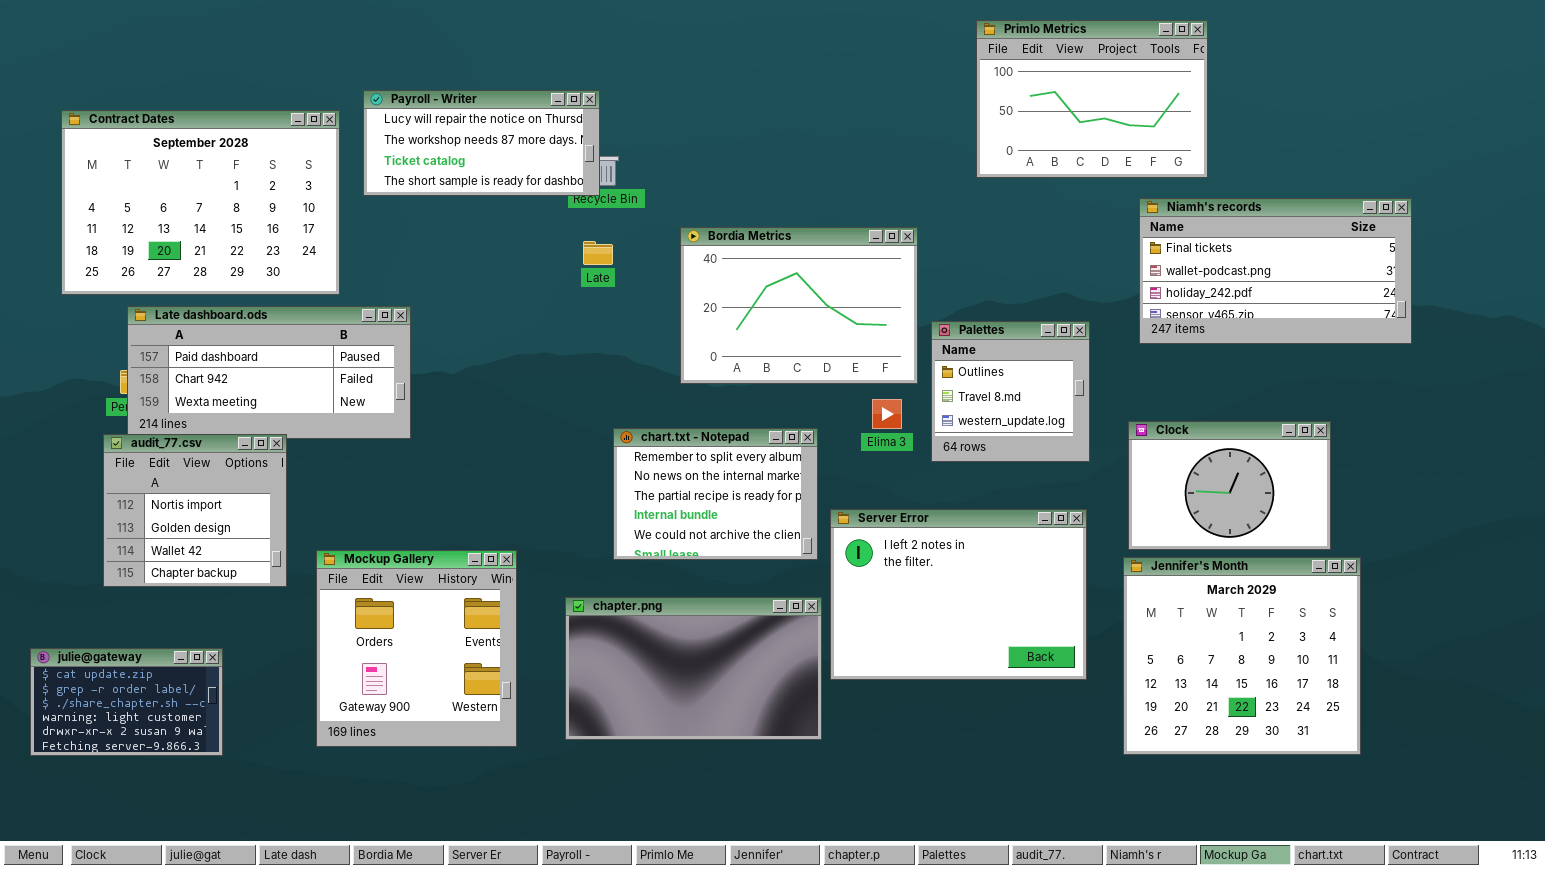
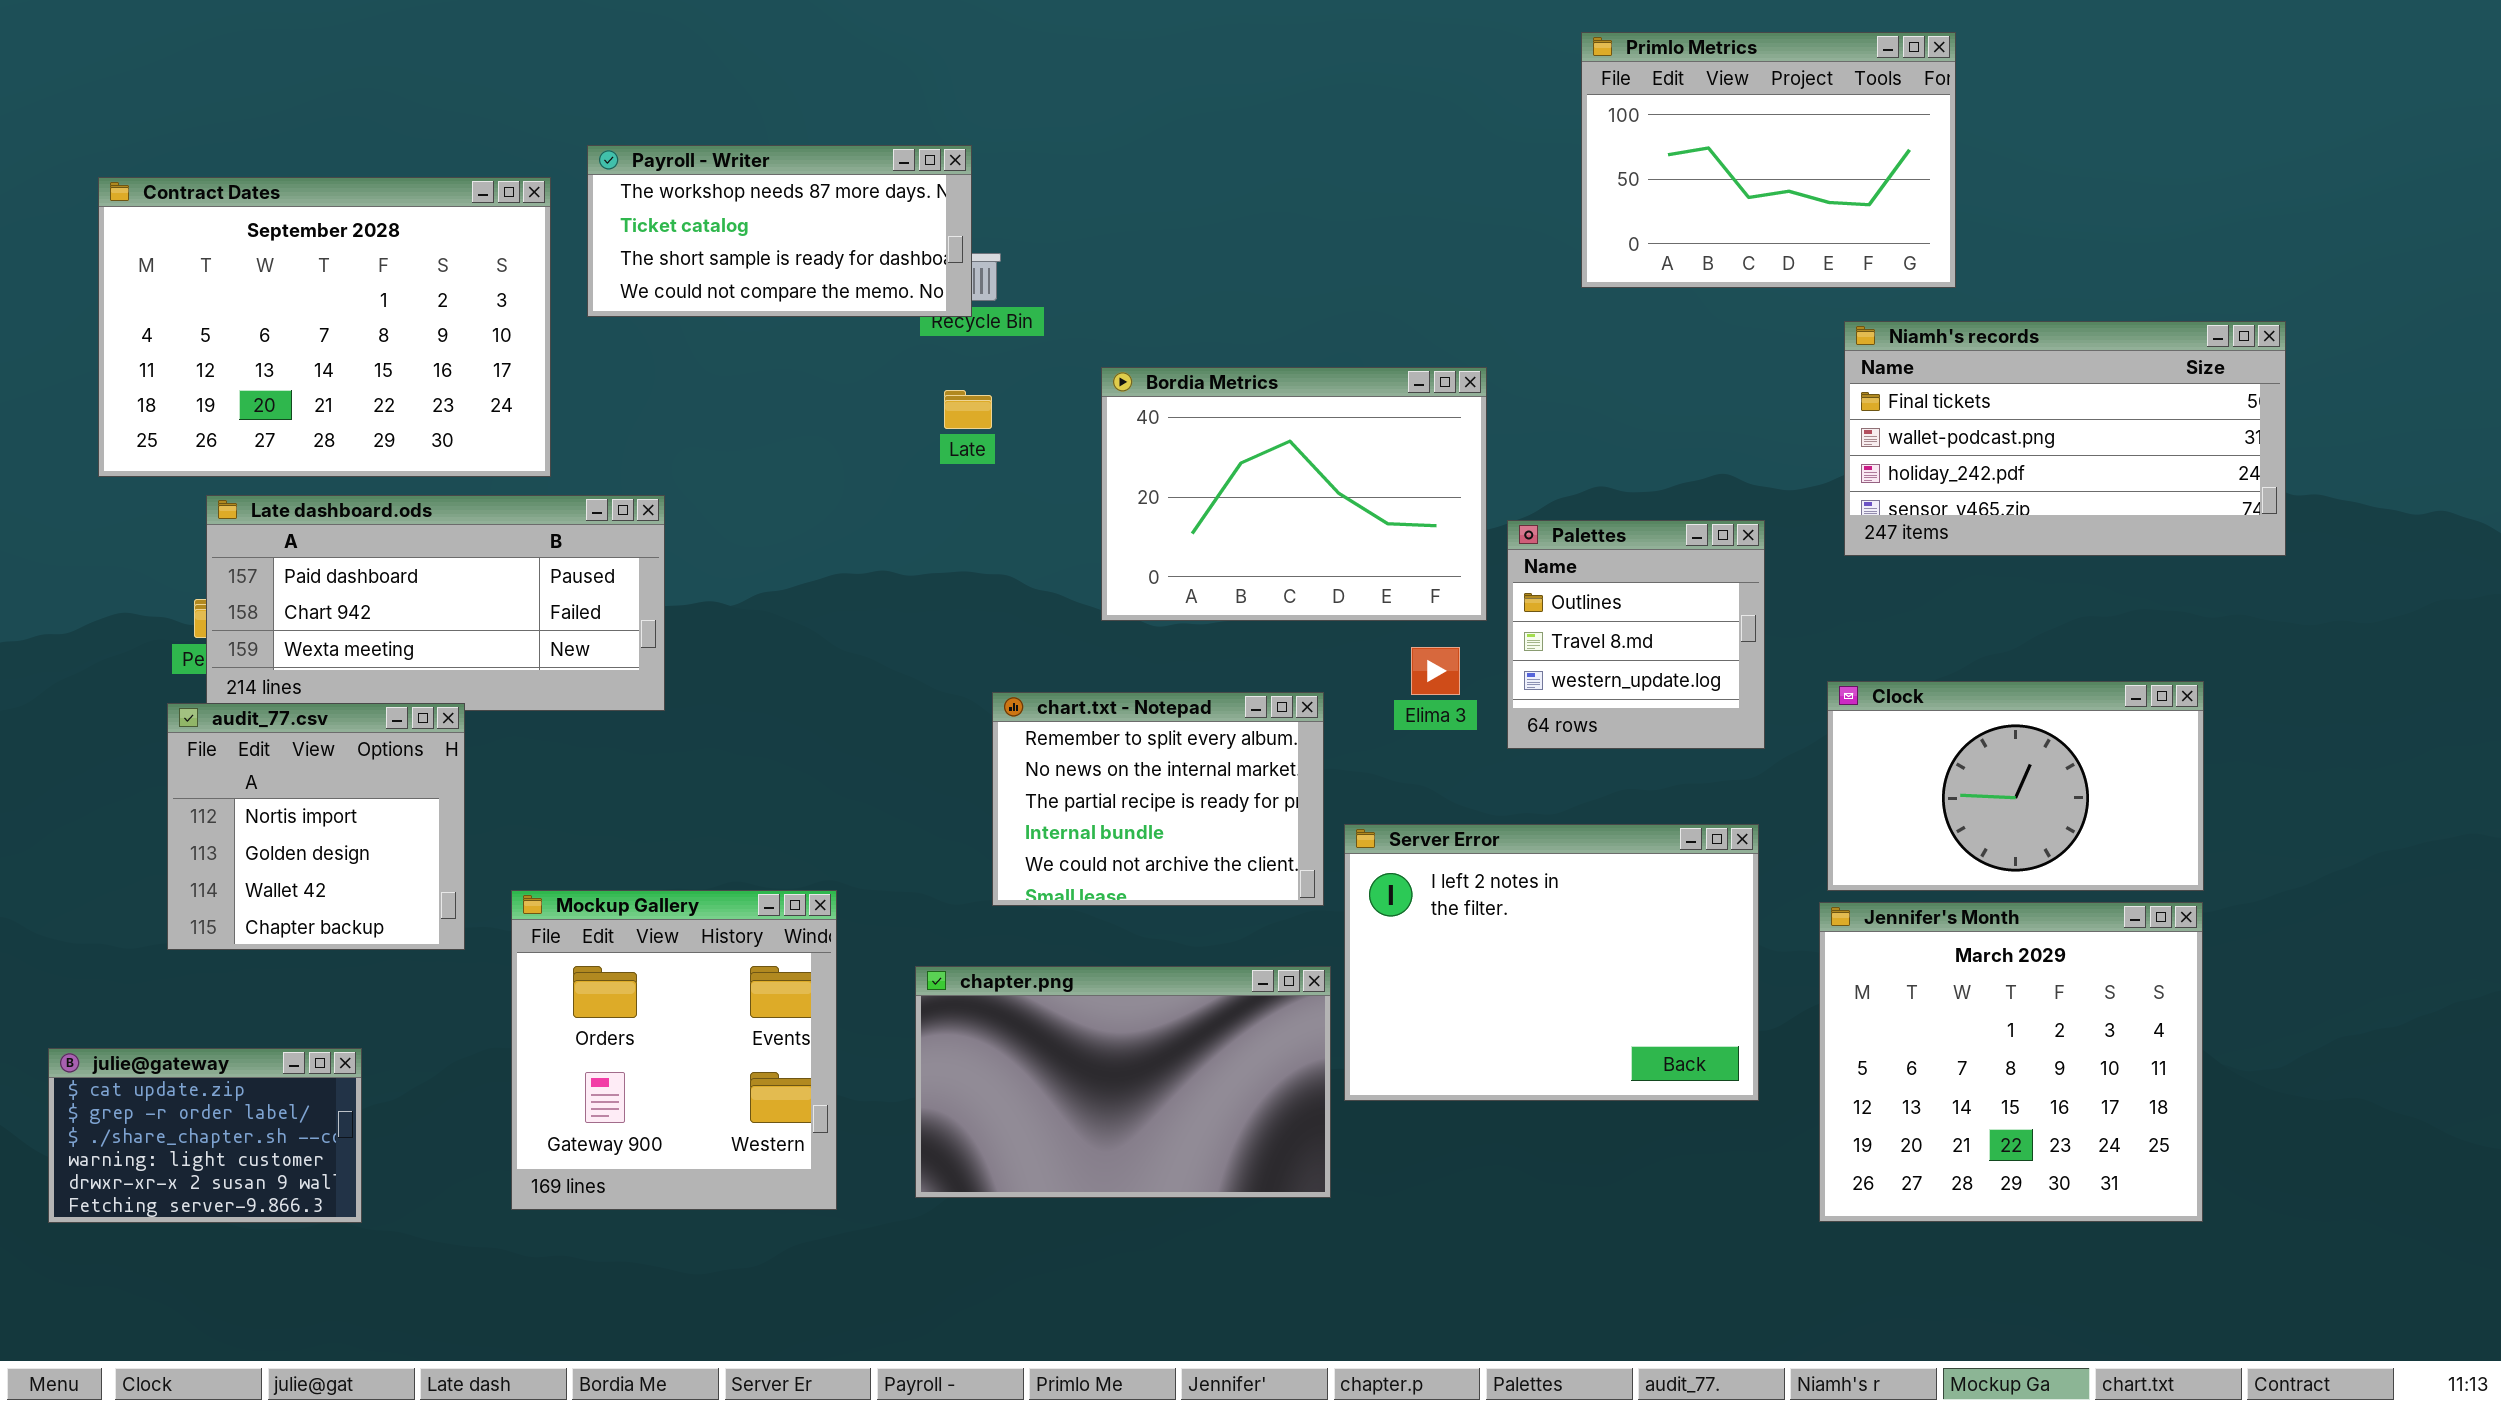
Payroll - Writer: [363,90,600,196] -> [587,145,972,317], scrolled down 1 row
Clock: [1128,421,1331,550] -> [1827,681,2204,891], resized

